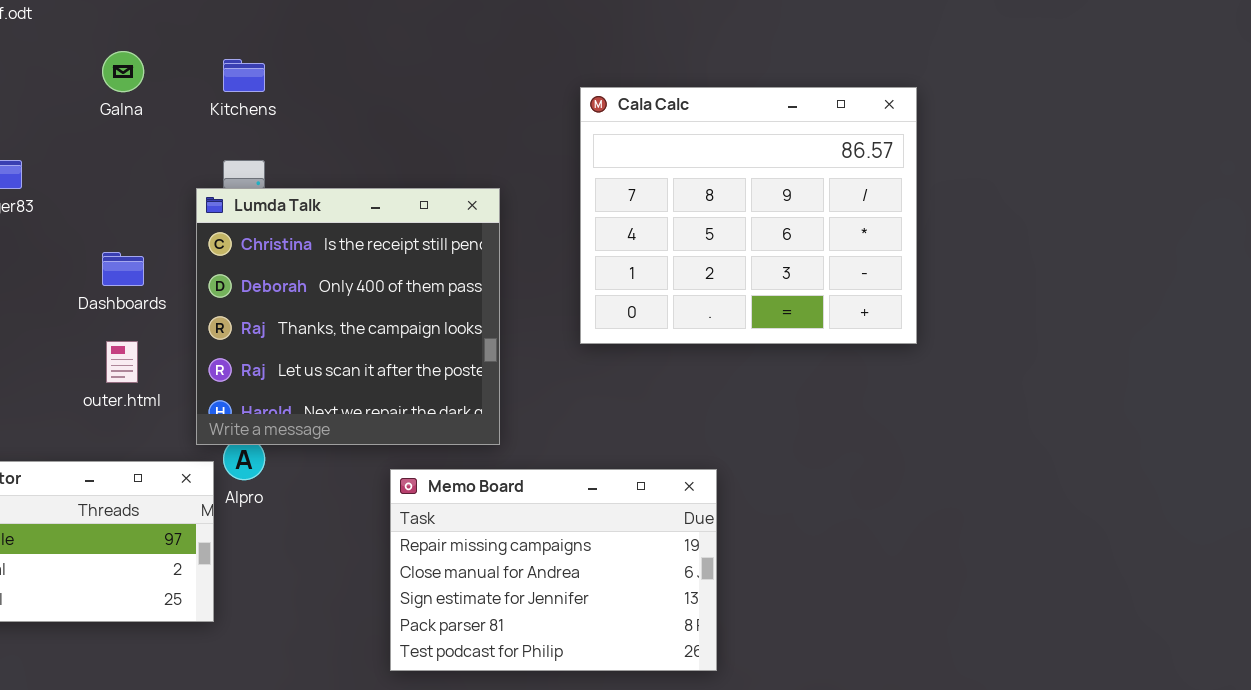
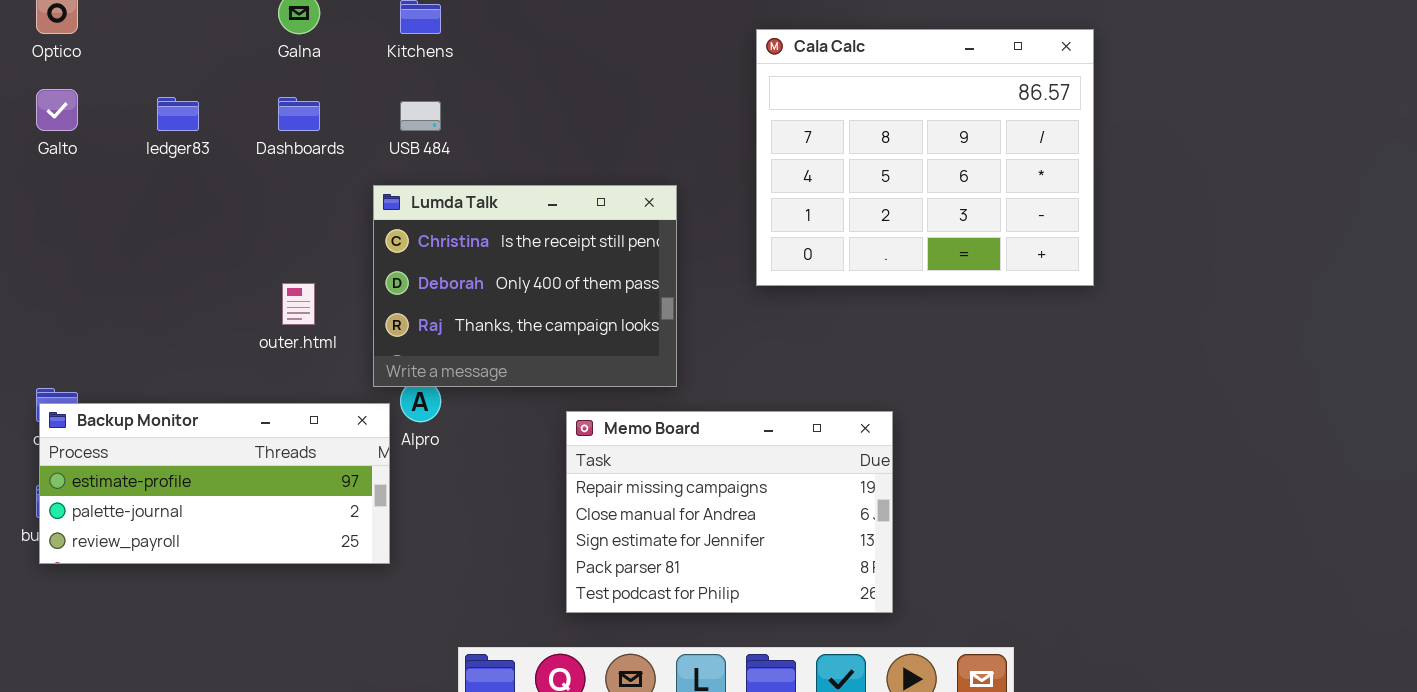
Lumda Talk: [196,188,500,445] -> [373,185,677,387], resized
Dashboards: [102,252,144,286] -> [278,97,320,131], moved

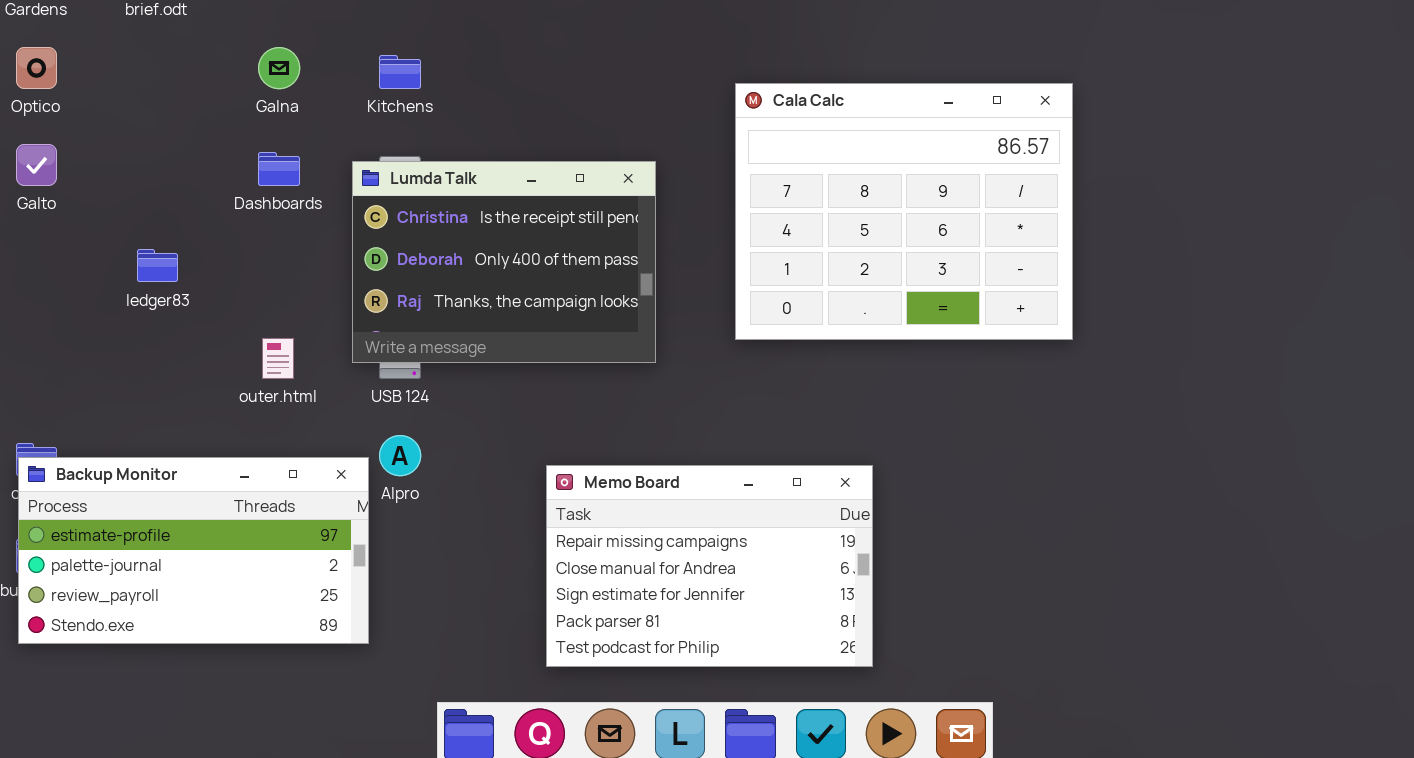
ledger83: [157,97,199,131] -> [137,249,178,282], moved
Lumda Talk: [373,185,677,387] -> [352,161,656,363], moved
Backup Monitor: [39,403,390,564] -> [18,457,369,644], resized

